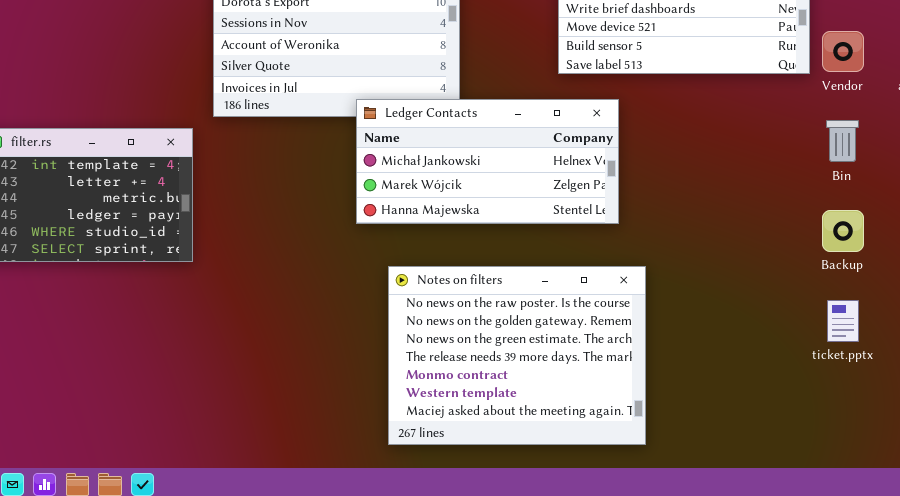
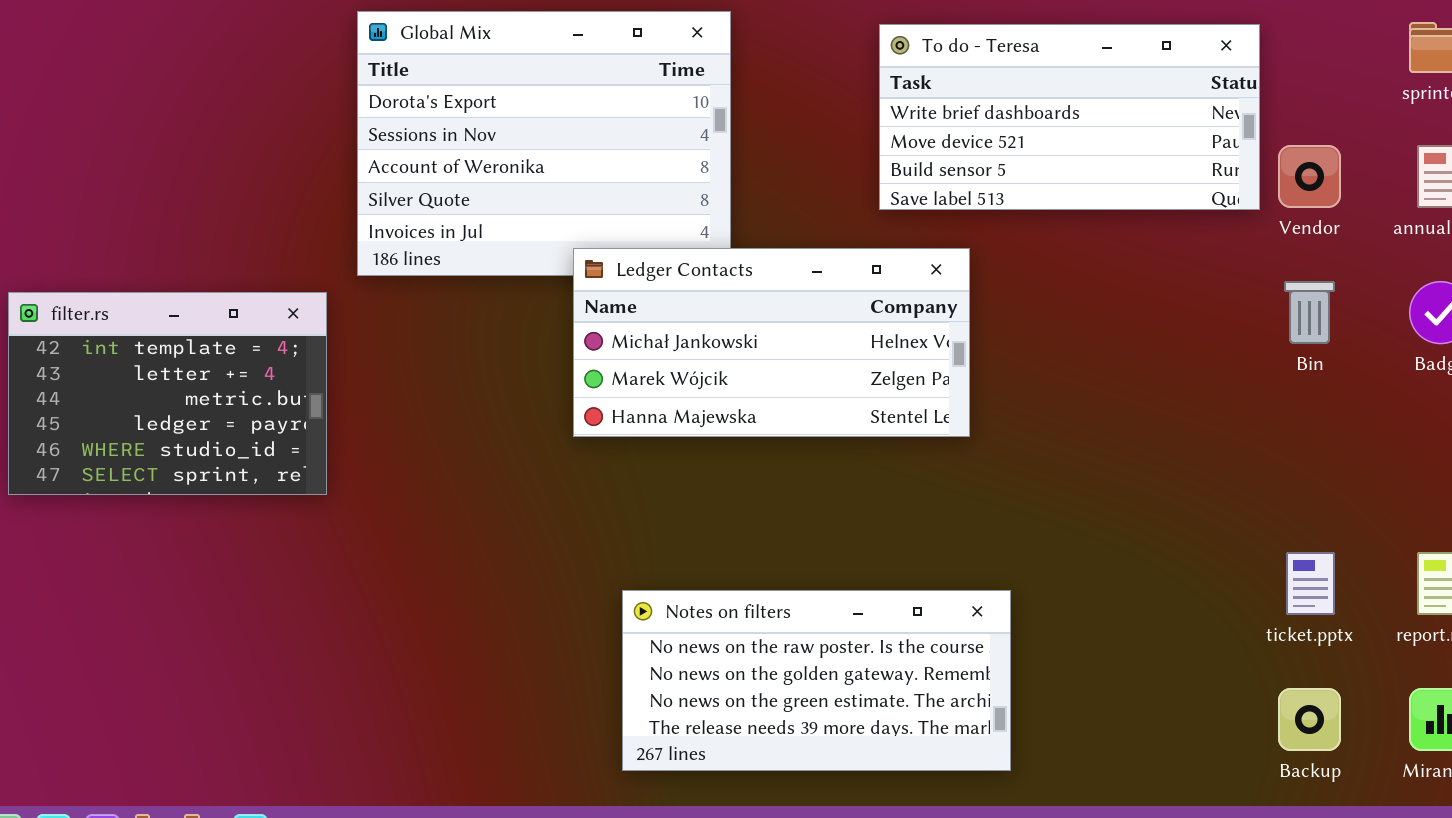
Backup: [822,210,864,252] -> [1278,688,1341,751], moved
Notes on filters: [388,266,646,445] -> [622,590,1011,771], resized

